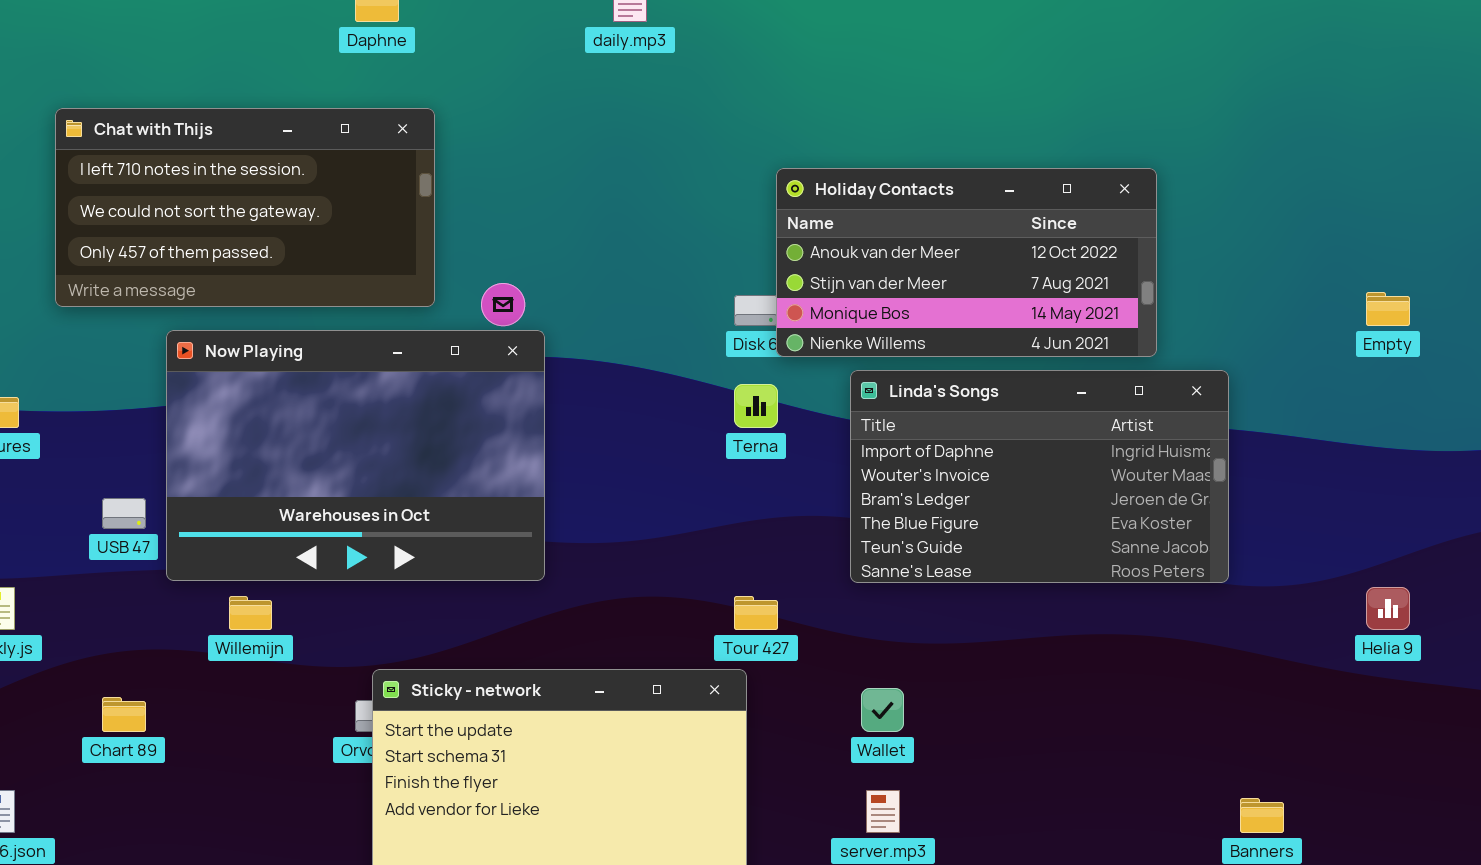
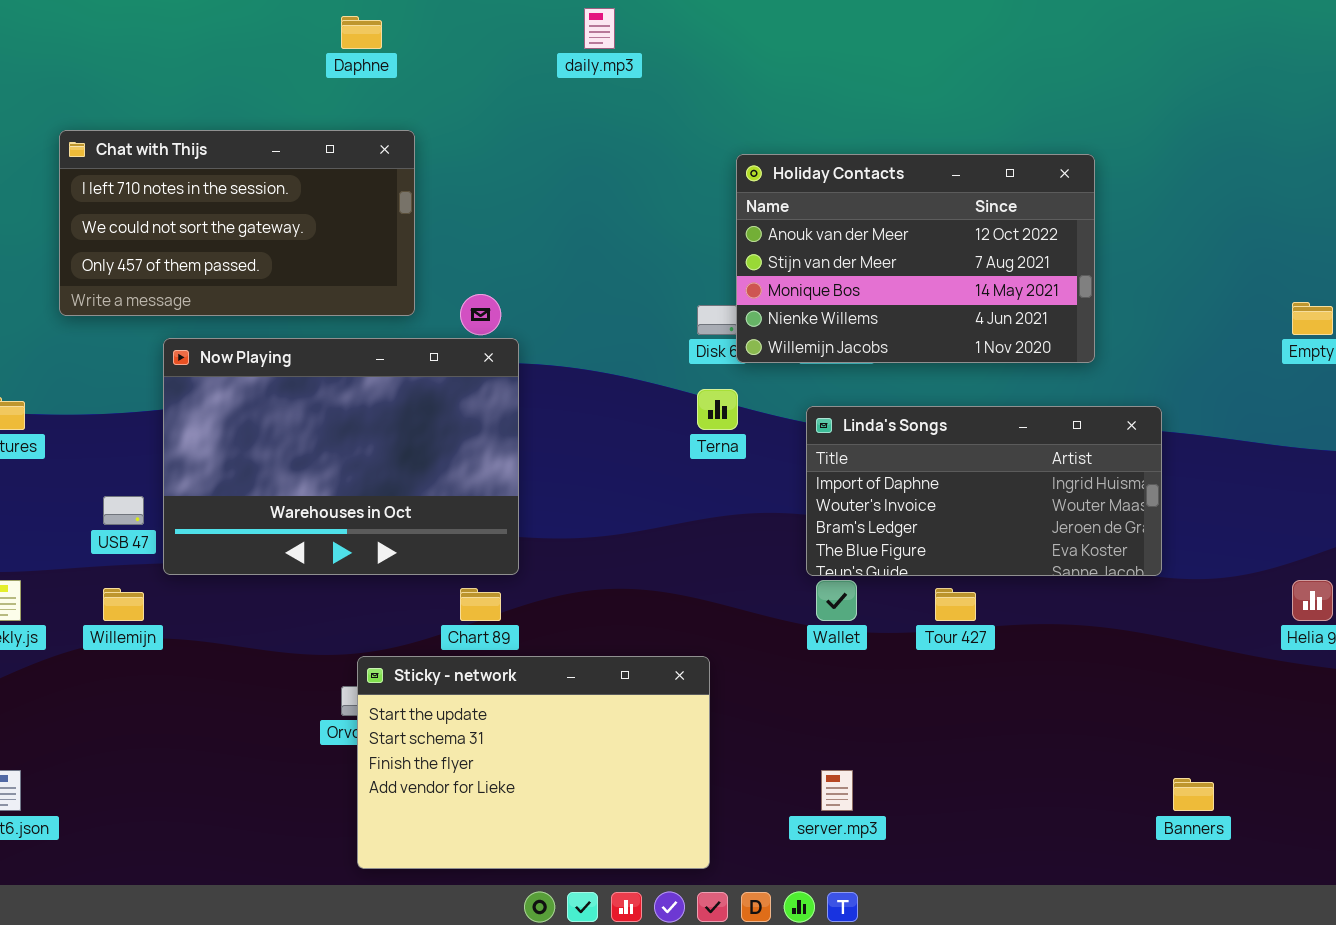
Holiday Contacts: [776,168,1157,357] -> [736,154,1095,363], resized
Linda's Songs: [850,370,1229,583] -> [806,406,1162,576], resized
Willemijn: [229,596,272,630] -> [103,588,144,621], moved
Tour 427: [734,596,778,630] -> [935,588,976,621], moved
Wallet: [861,688,904,732] -> [816,580,857,621], moved
Chart 89: [102,697,146,732] -> [460,588,501,621], moved

